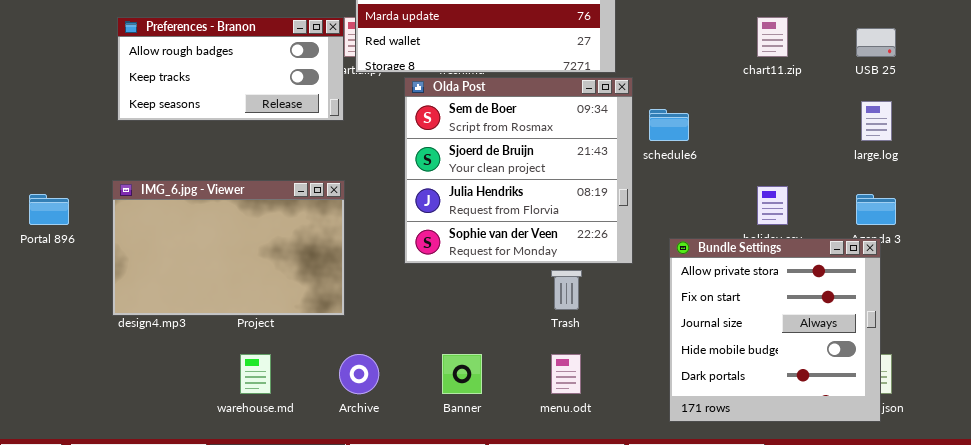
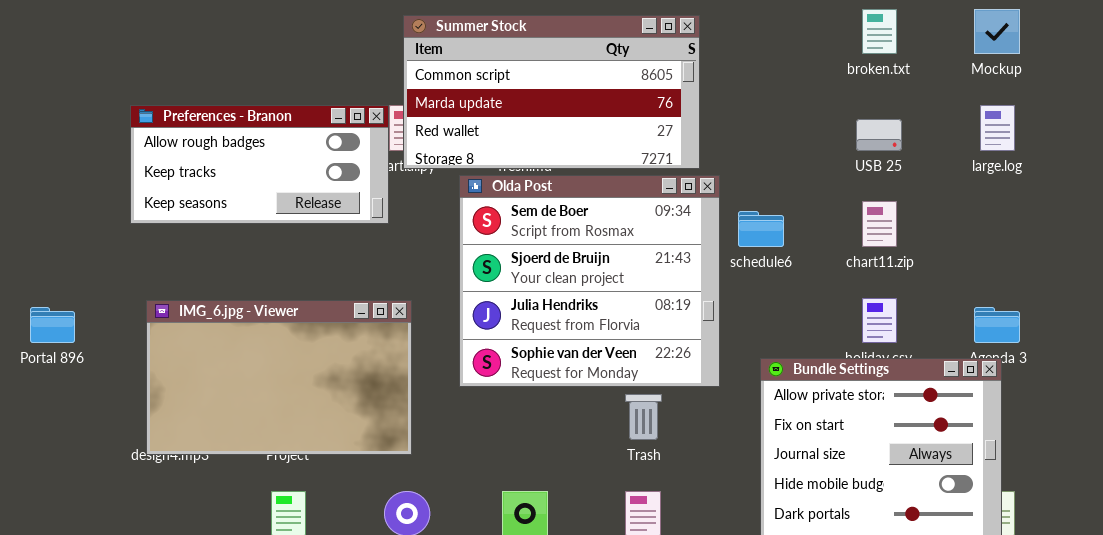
chart11.zip: [757,17,788,57] -> [862,201,897,247], moved
USB 25: [856,28,896,57] -> [856,119,902,151], moved
large.log: [861,101,892,141] -> [980,105,1015,151], moved
IMG_6.jpg - Viewer: [112,180,345,316] -> [146,300,412,455], moved

